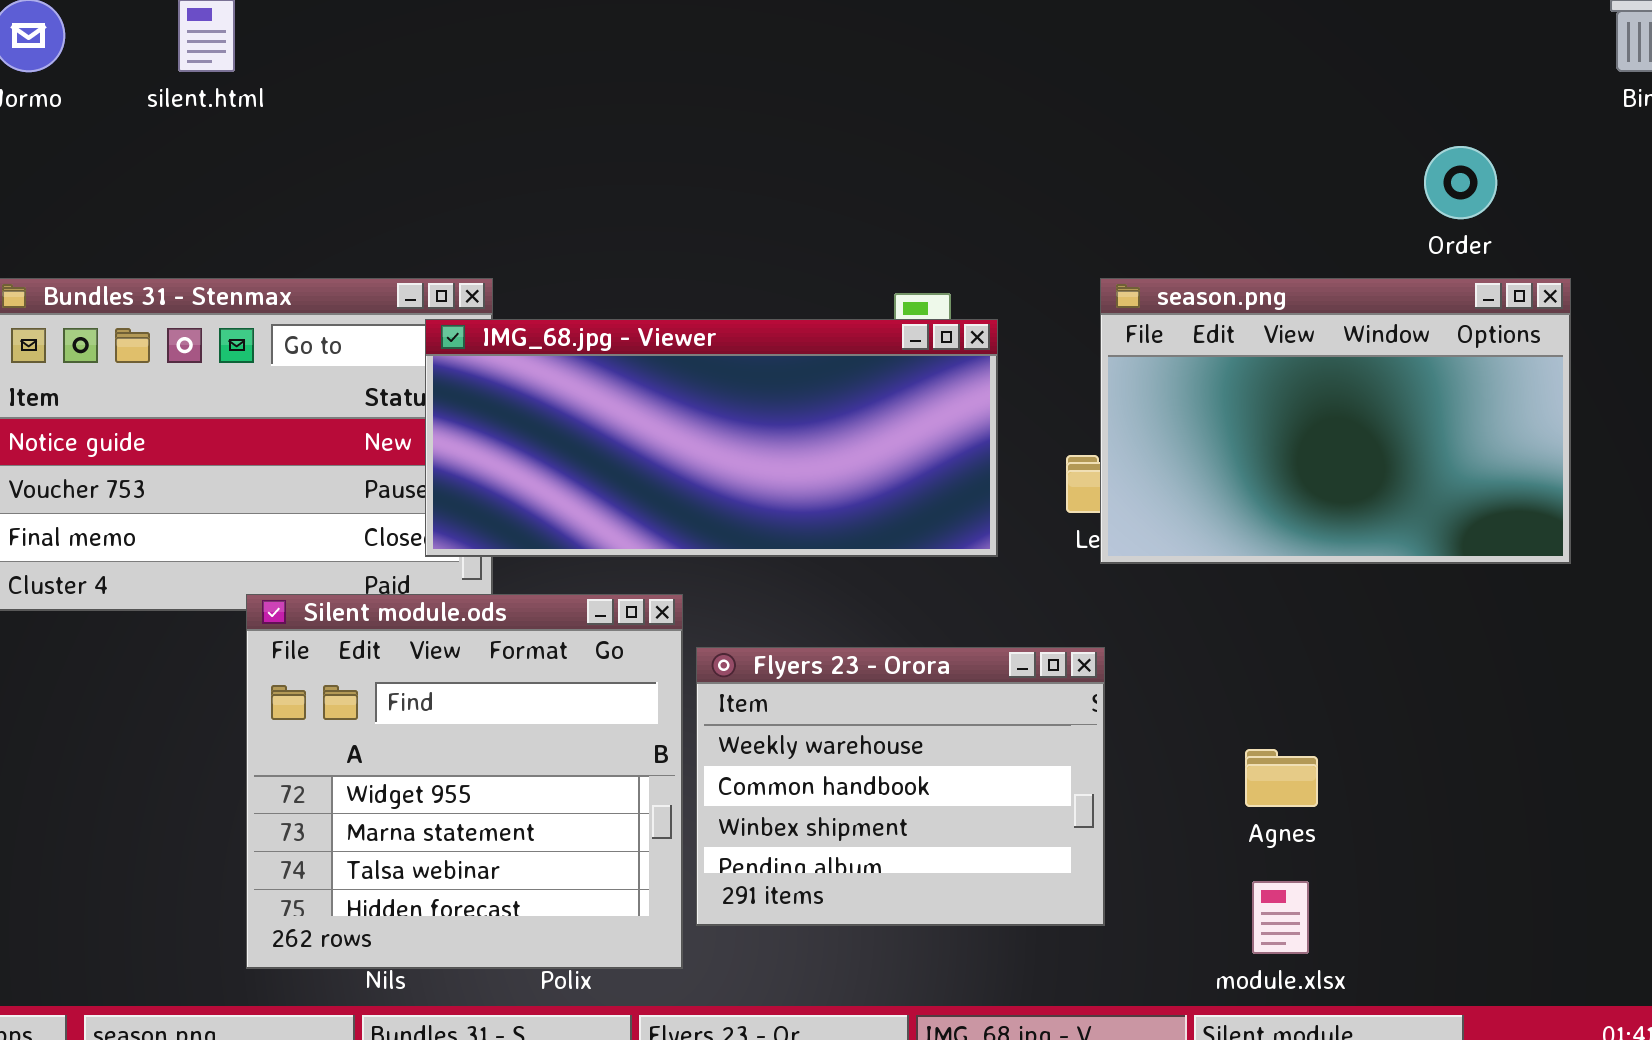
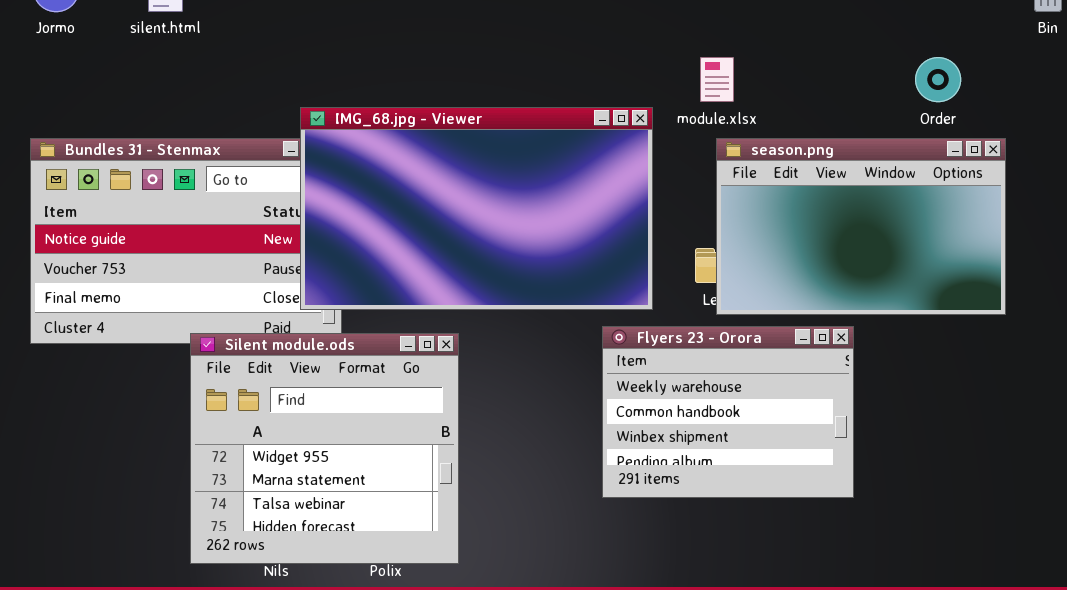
IMG_68.jpg - Viewer: [425,319,998,557] -> [300,107,653,310], resized
Flyers 23 - Orora: [696,647,1105,926] -> [602,326,854,498], moved
module.xlsx: [1252,881,1309,954] -> [700,57,734,102], moved

